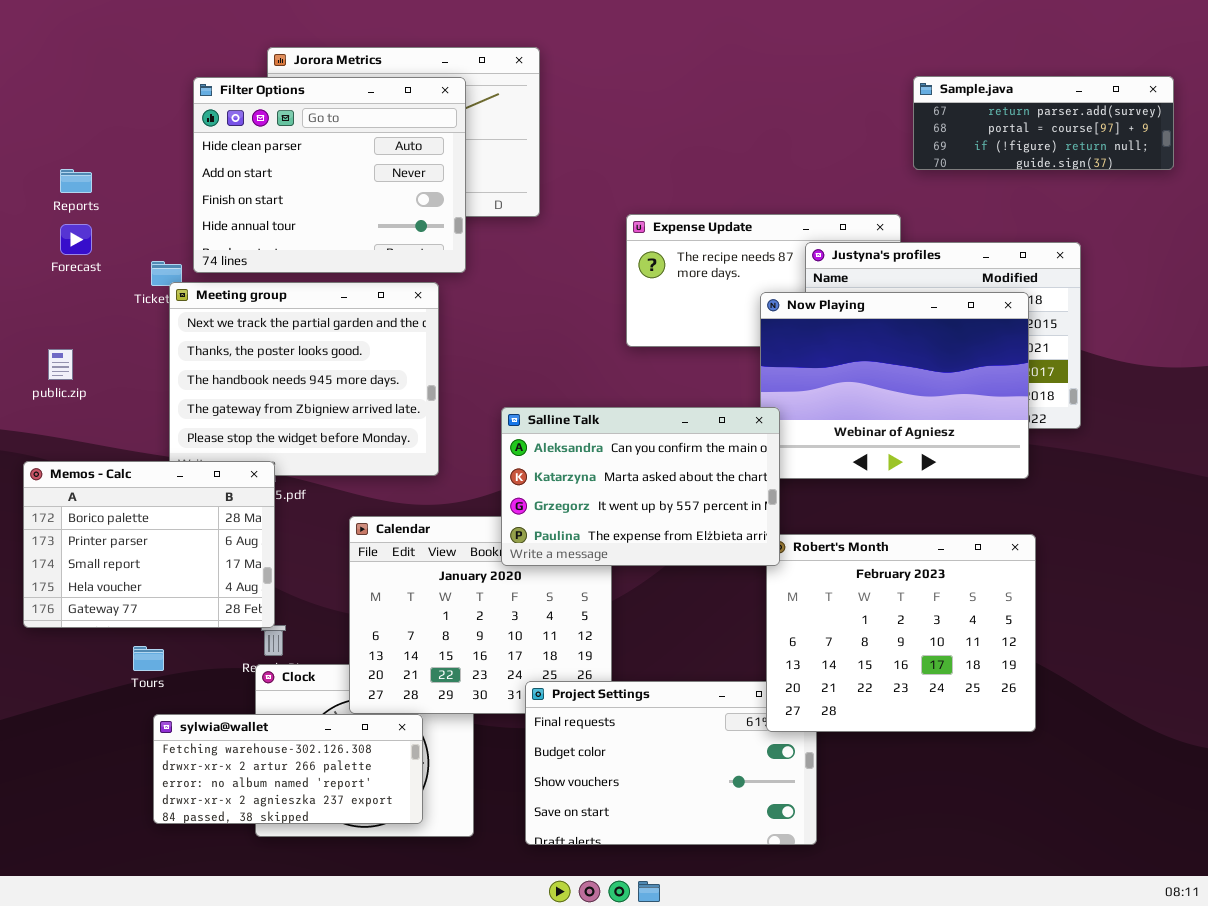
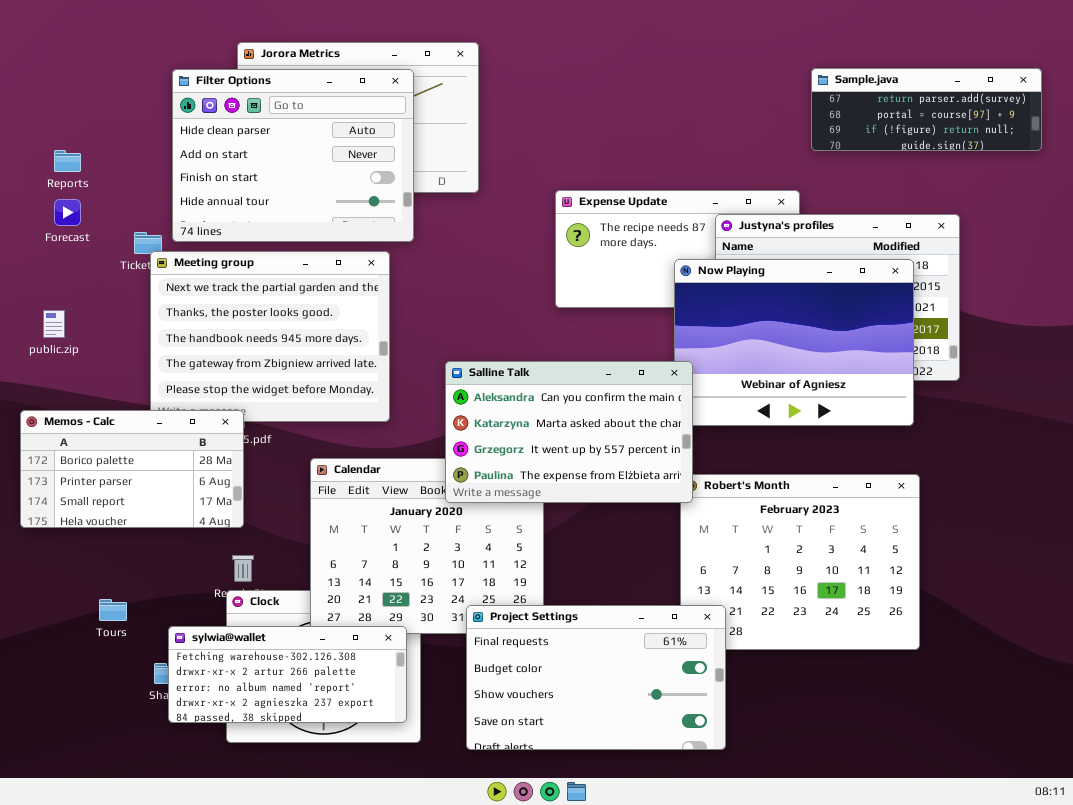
Memos - Calc: [23,461,275,628] -> [20,410,244,528], resized
Tours: [133,646,164,671] -> [99,599,127,621], moved
Project Settings: [525,681,817,845] -> [466,605,726,750], raised
sylwia@wallet: [153,714,423,824] -> [168,626,407,723], moved

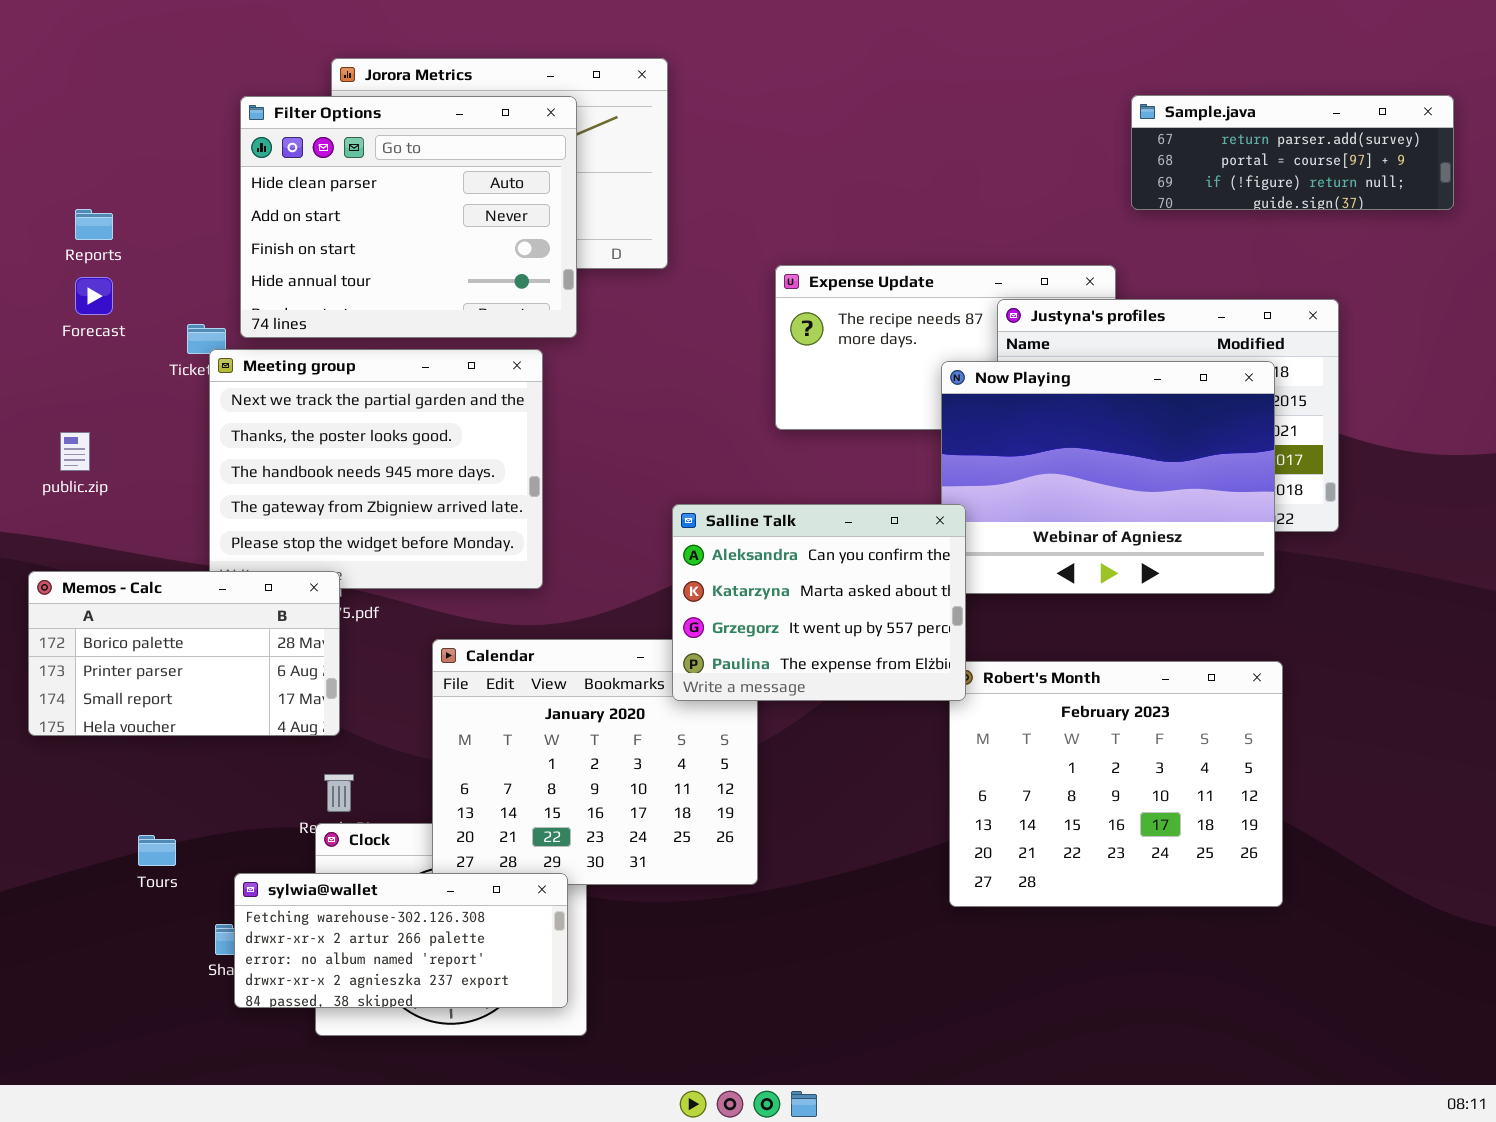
Salline Talk: [445,361,693,503] -> [672,504,966,701], resized
Project Settings: [466,605,726,750] -> none, closed

